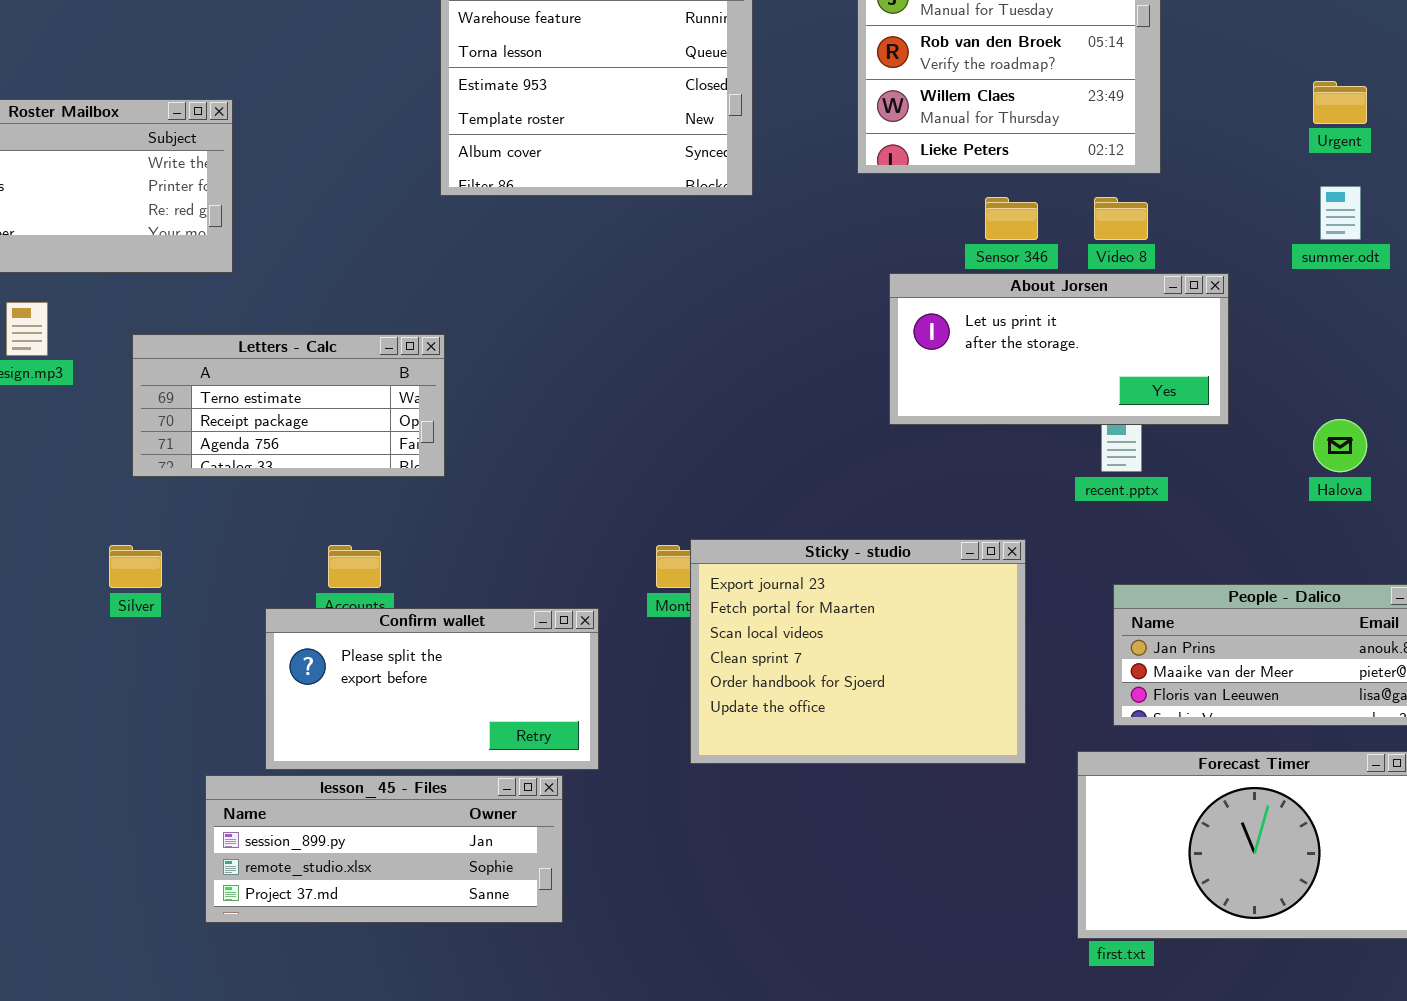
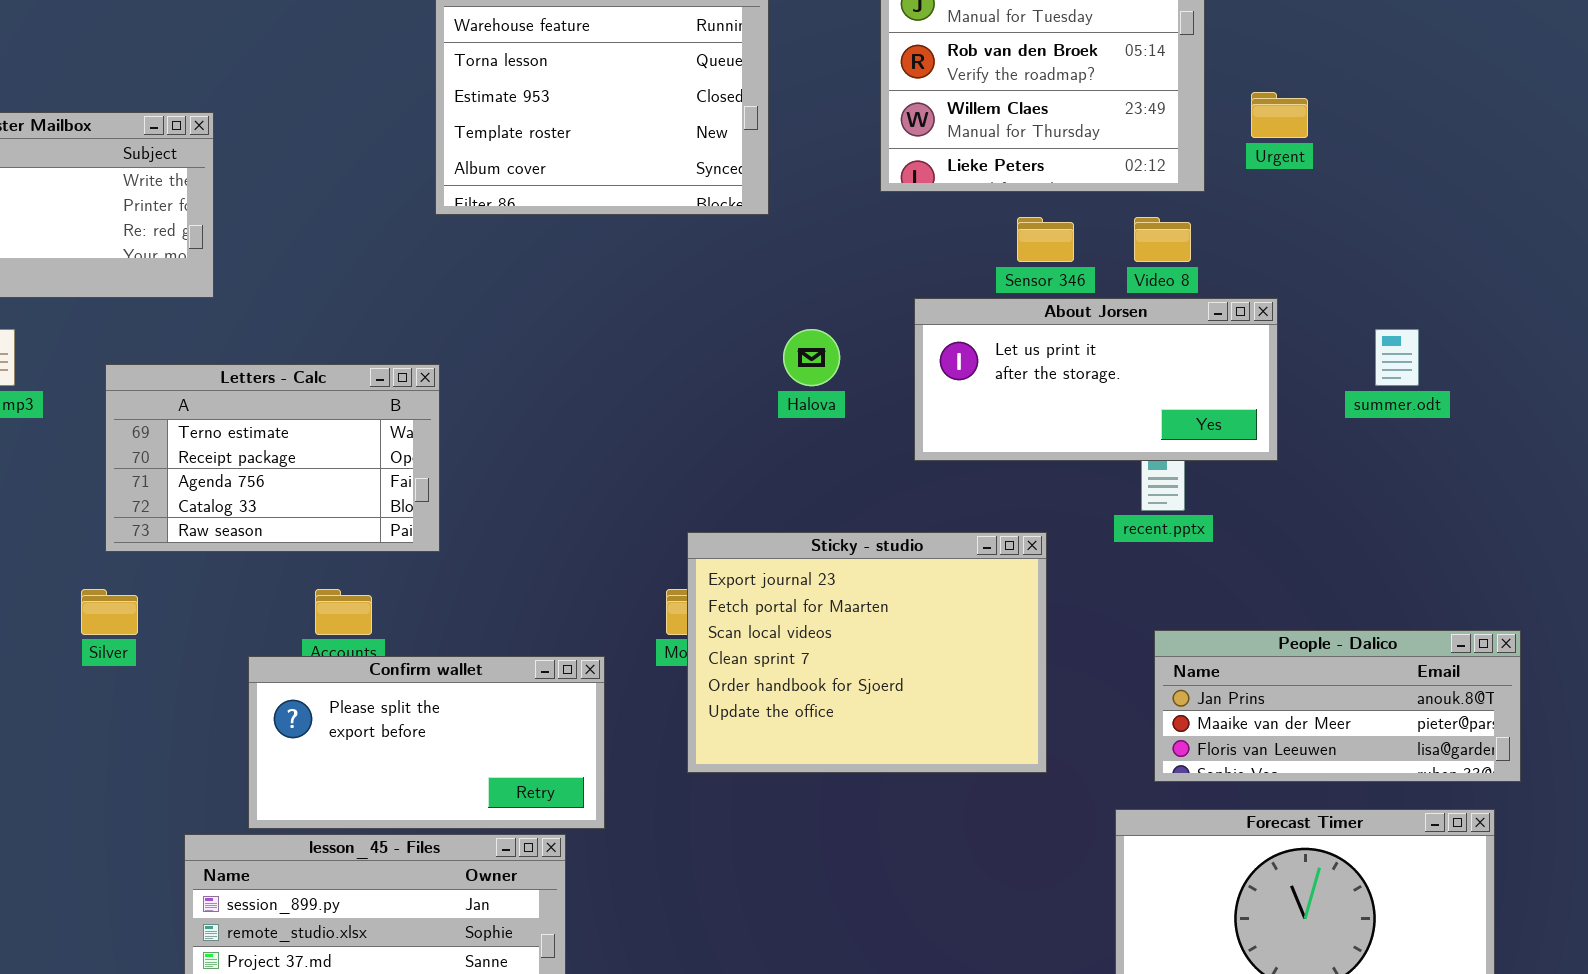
Urgent: [1313,81,1367,124] -> [1251,92,1308,138], moved
summer.odt: [1320,186,1361,240] -> [1375,329,1419,386], moved
Letters - Calc: [132,334,445,477] -> [105,364,440,552], resized
Halova: [1313,419,1367,472] -> [783,329,840,386], moved
Sticky - studio: [690,539,1026,764] -> [687,532,1047,773], moved

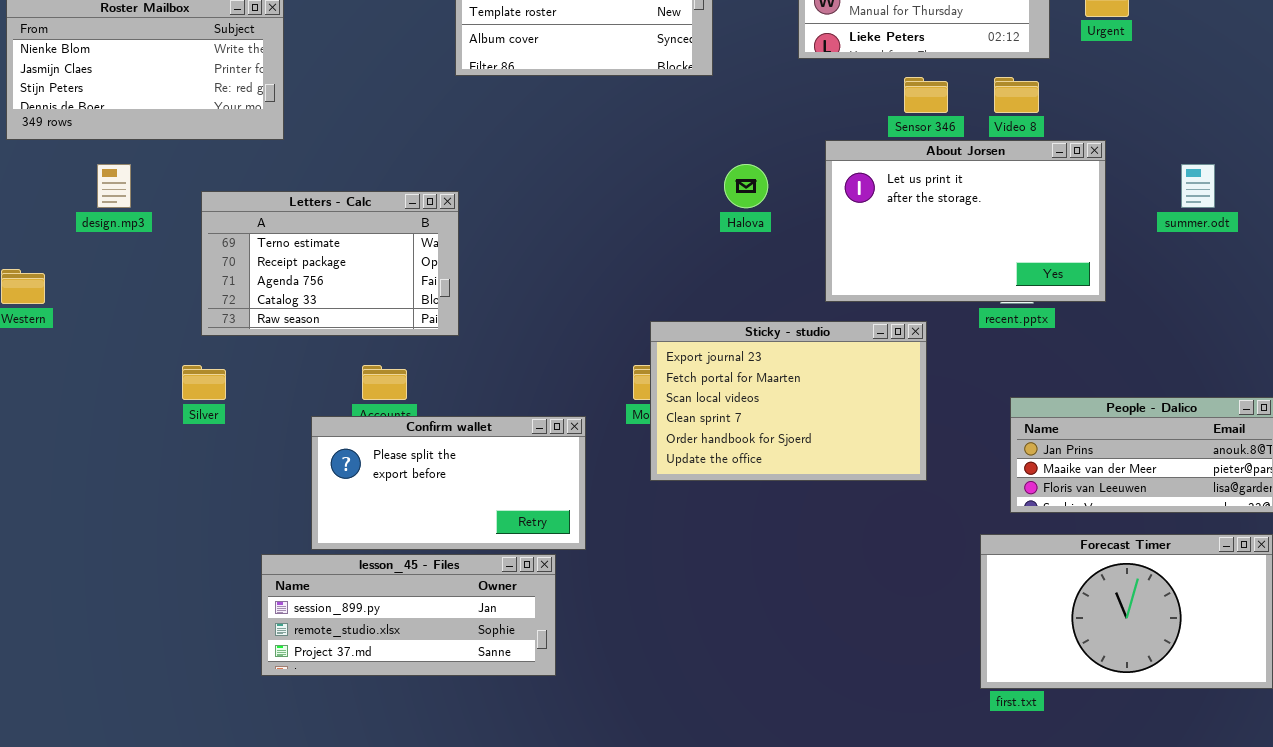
About Jorsen: [914,298,1278,461] -> [825,140,1106,302], resized
Sticky - studio: [687,532,1047,773] -> [650,321,927,481], resized

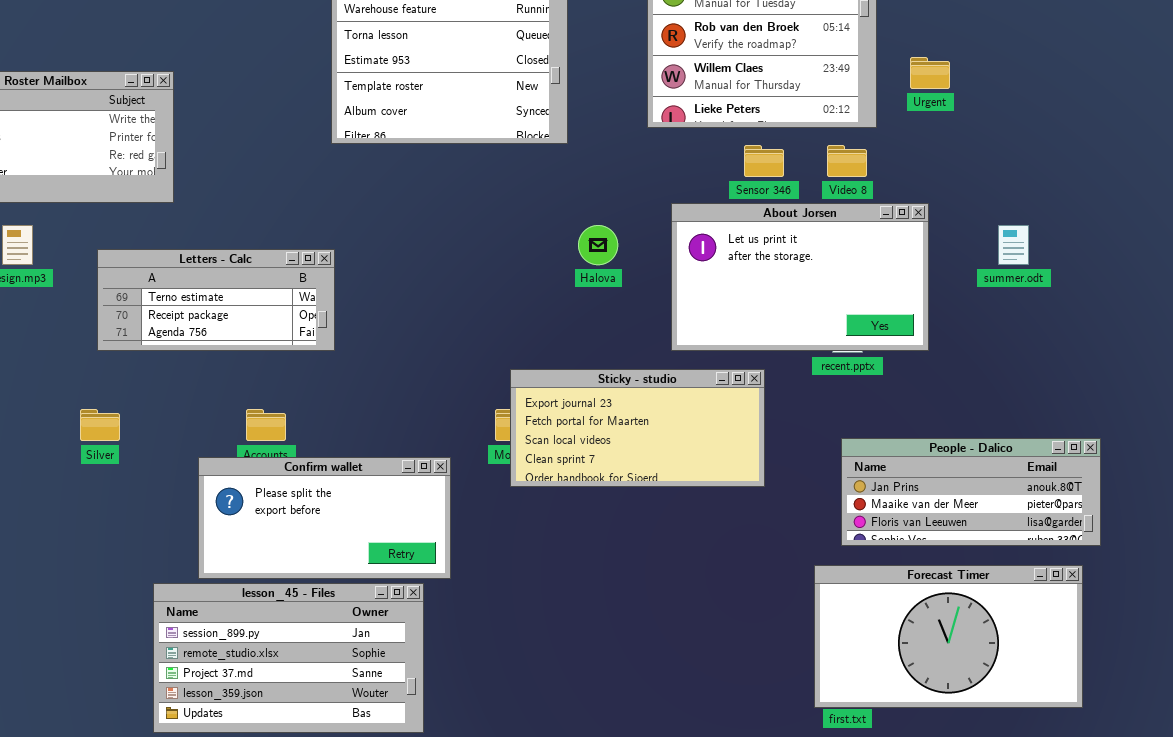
Letters - Calc: [201,191,459,336] -> [97,249,335,351], resized
Sticky - studio: [650,321,927,481] -> [510,369,765,487], resized
lesson_45 - Files: [261,554,556,676] -> [153,583,424,733], resized

